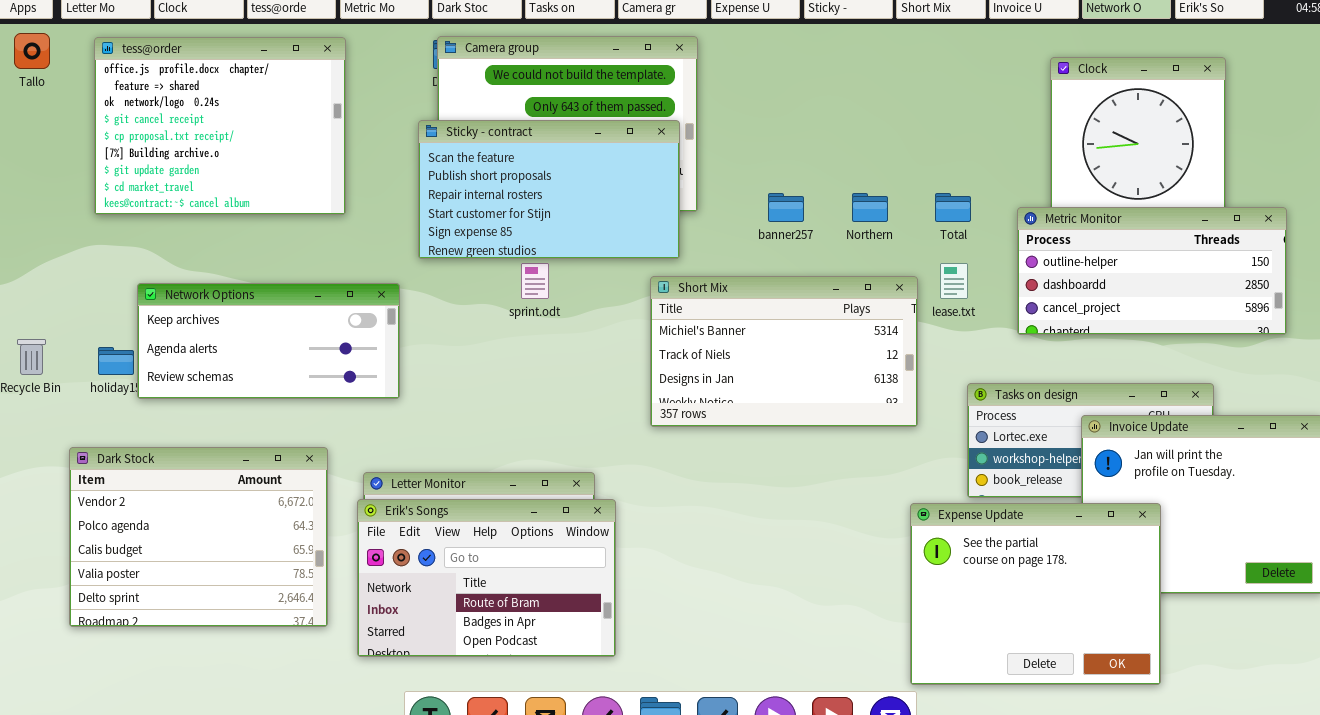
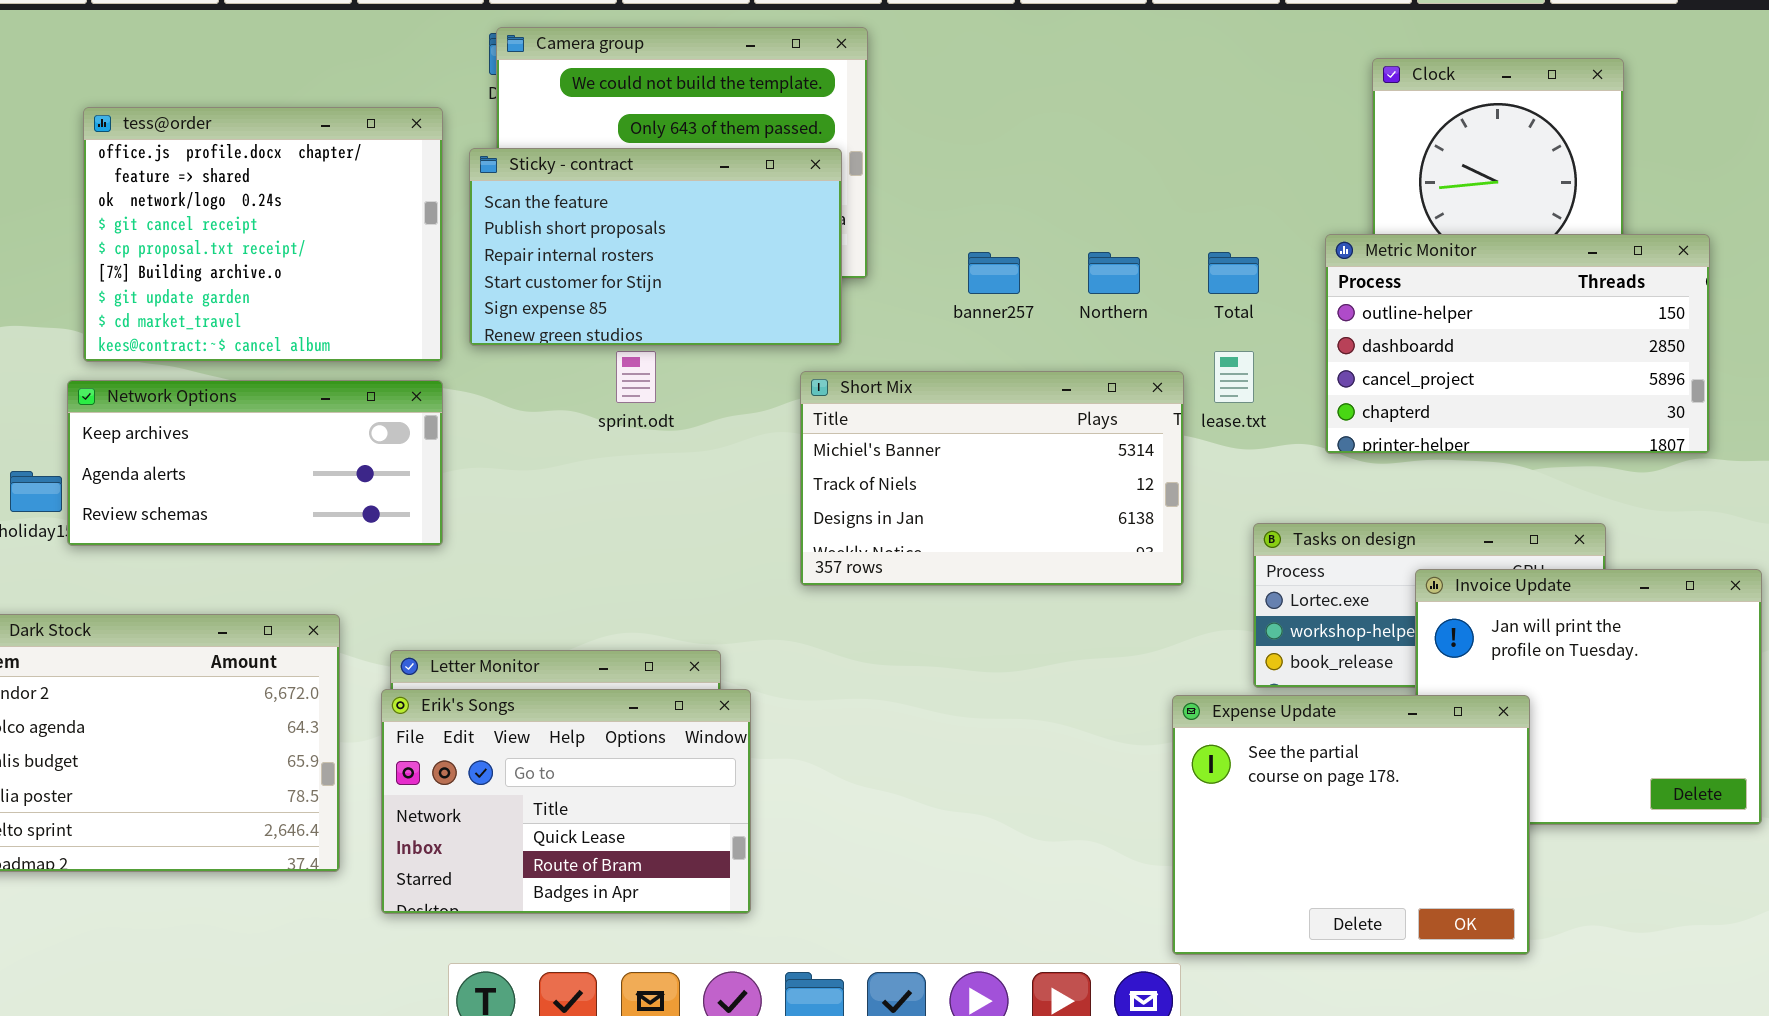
tess@order: [94,37,346,215] -> [83,107,443,362], moved
Metric Monitor: [1017,207,1287,335] -> [1325,234,1710,454], resized
Erik's Songs: [357,499,616,657] -> [381,689,751,914], scrolled up 1 row

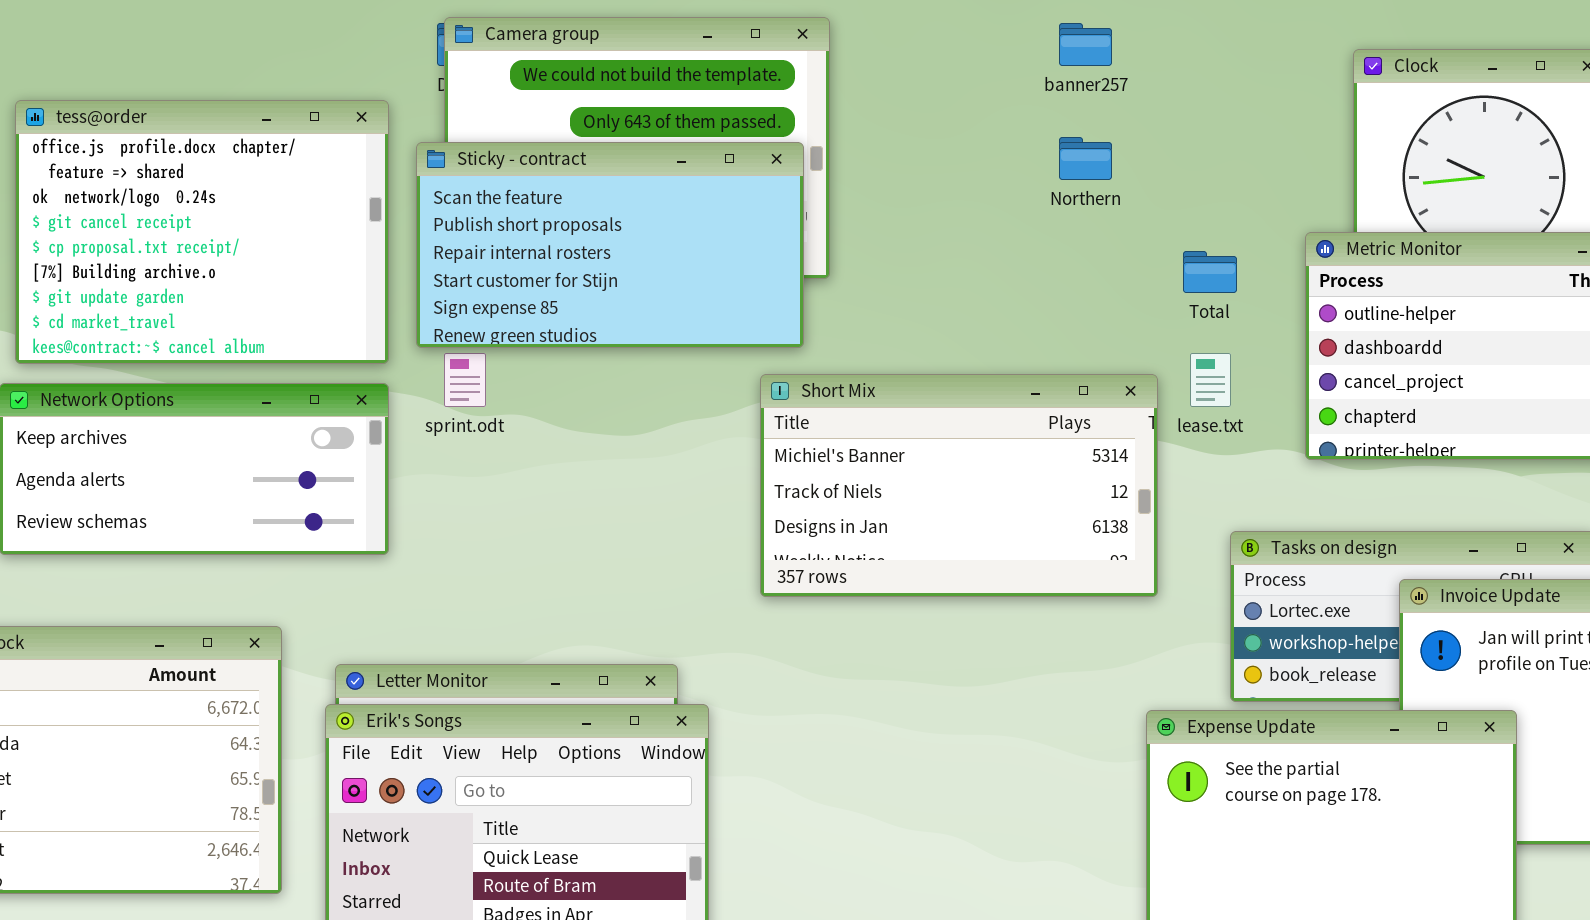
banner257: [968,252,1020,294] -> [1059,23,1112,66], moved
Northern: [1088,252,1140,294] -> [1059,137,1112,180], moved
sprint.odt: [616,351,656,403] -> [444,353,486,407], moved

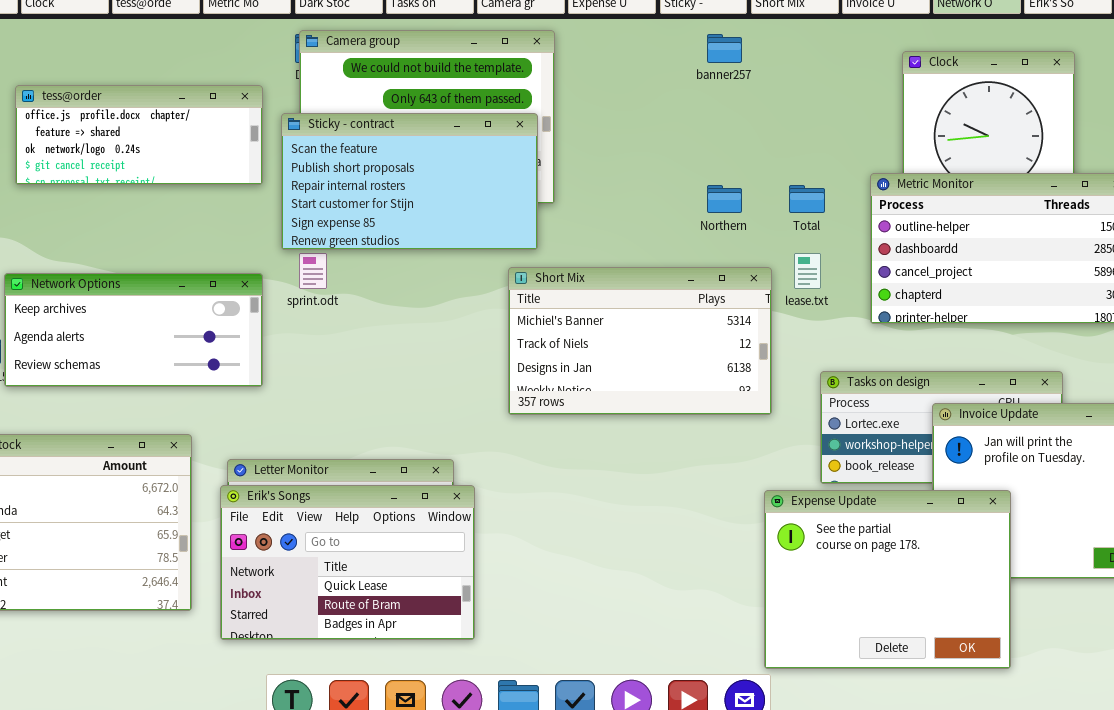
tess@order: [15,100,389,364] -> [15,85,263,185], resized
Northern: [1059,137,1112,180] -> [707,185,742,213], moved

